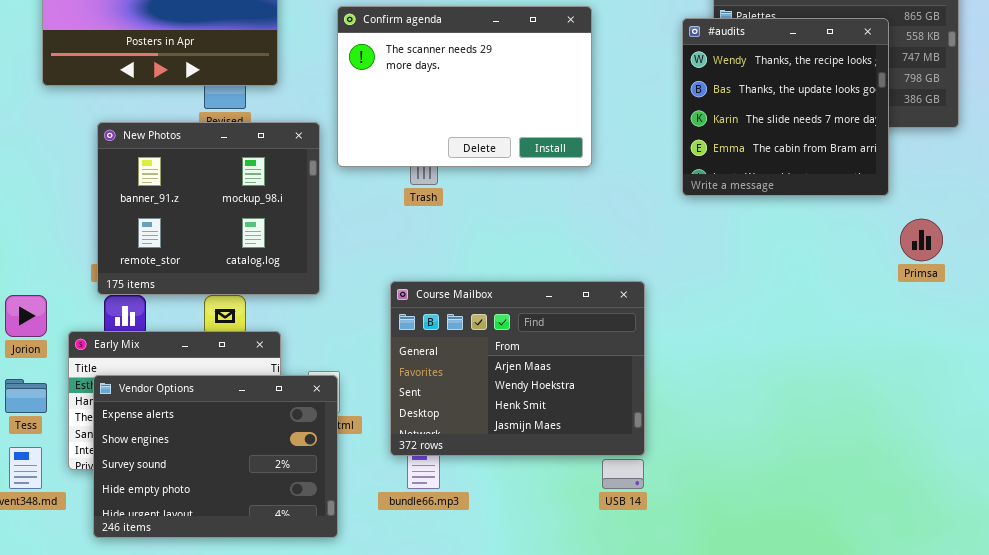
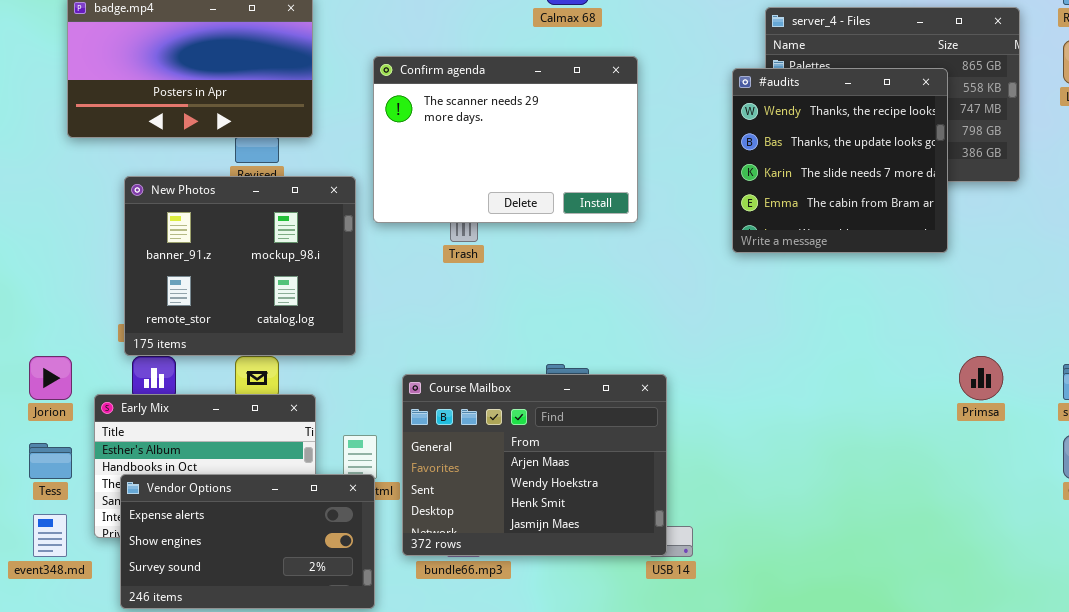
Primsa: [900,219,943,261] -> [959,356,1003,400], moved
Course Mailbox: [390,281,645,456] -> [402,374,667,556], moved
Vendor Options: [93,375,338,538] -> [120,474,375,609], resized

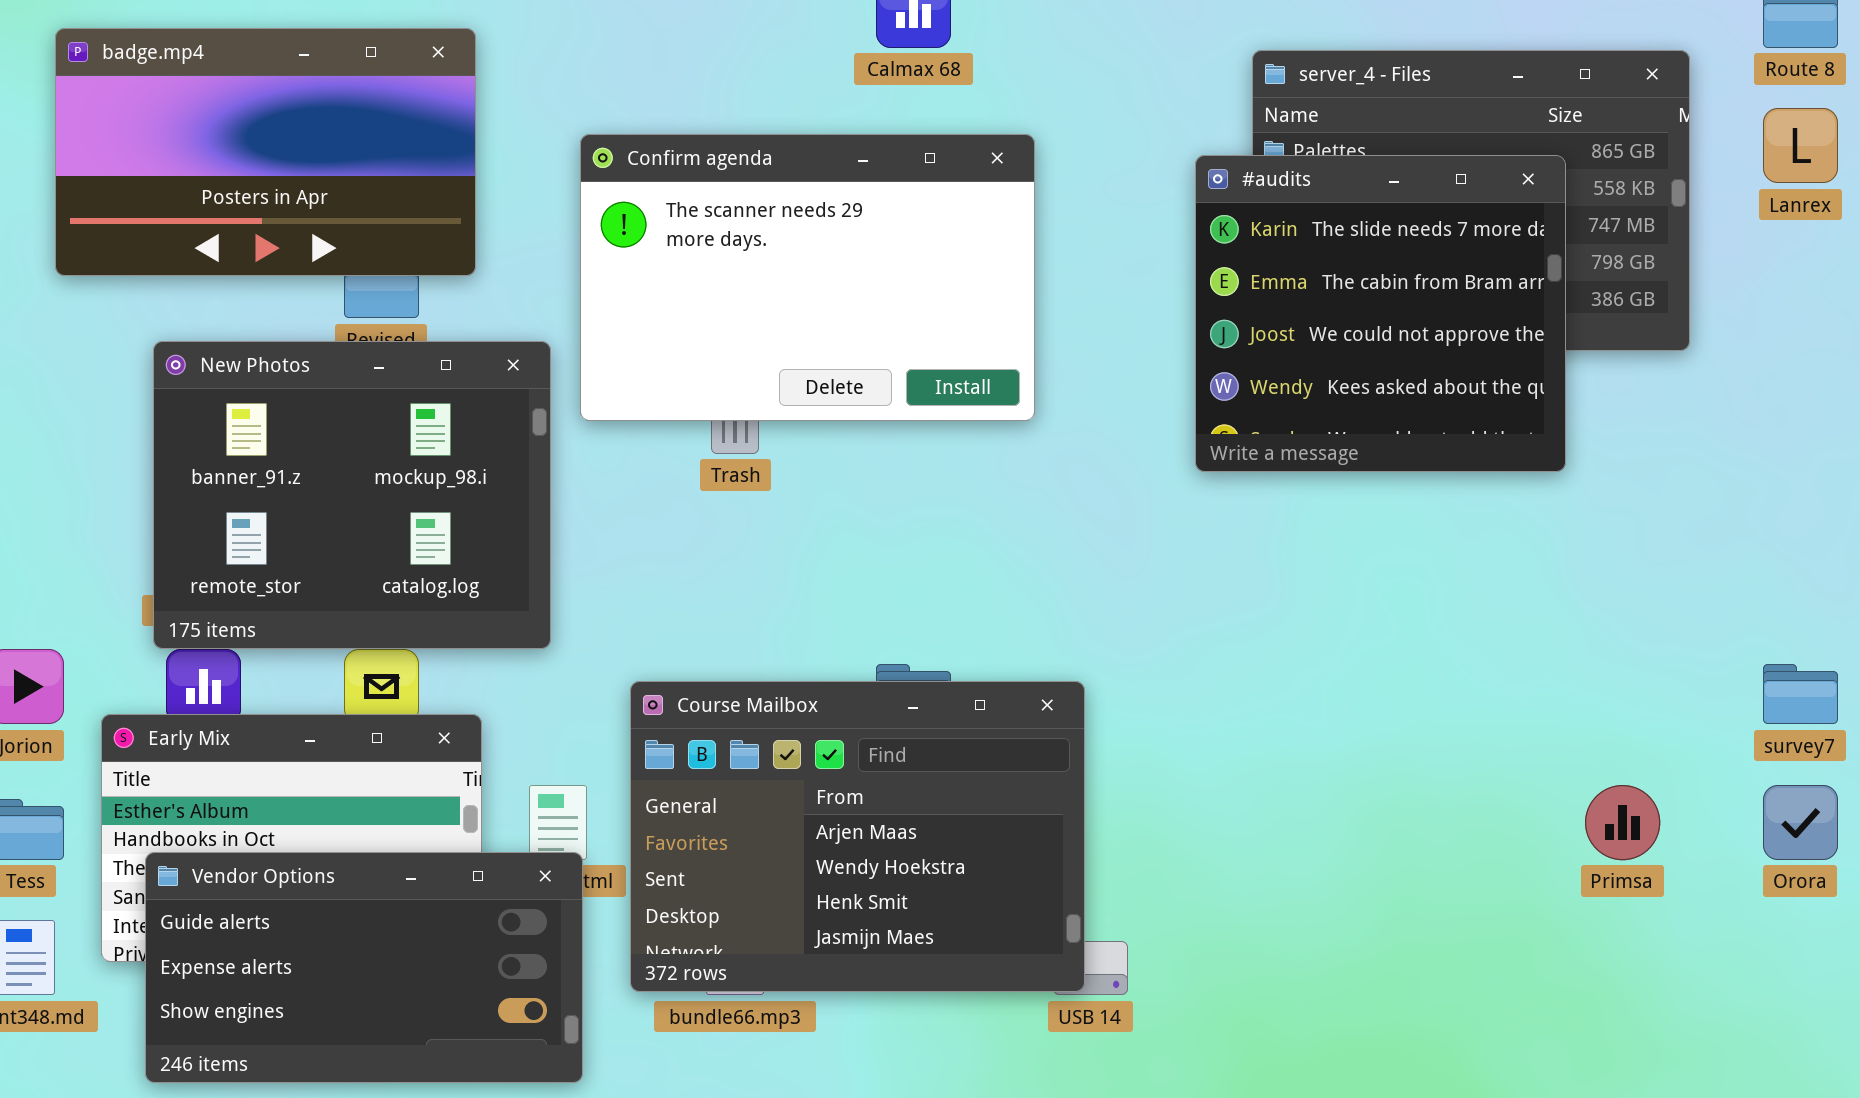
#audits: [732,68,948,253] -> [1195,155,1566,472], scrolled down 2 rows
Primsa: [959,356,1003,400] -> [1585,785,1660,860], moved
Vendor Options: [120,474,375,609] -> [145,852,583,1083], scrolled up 1 row

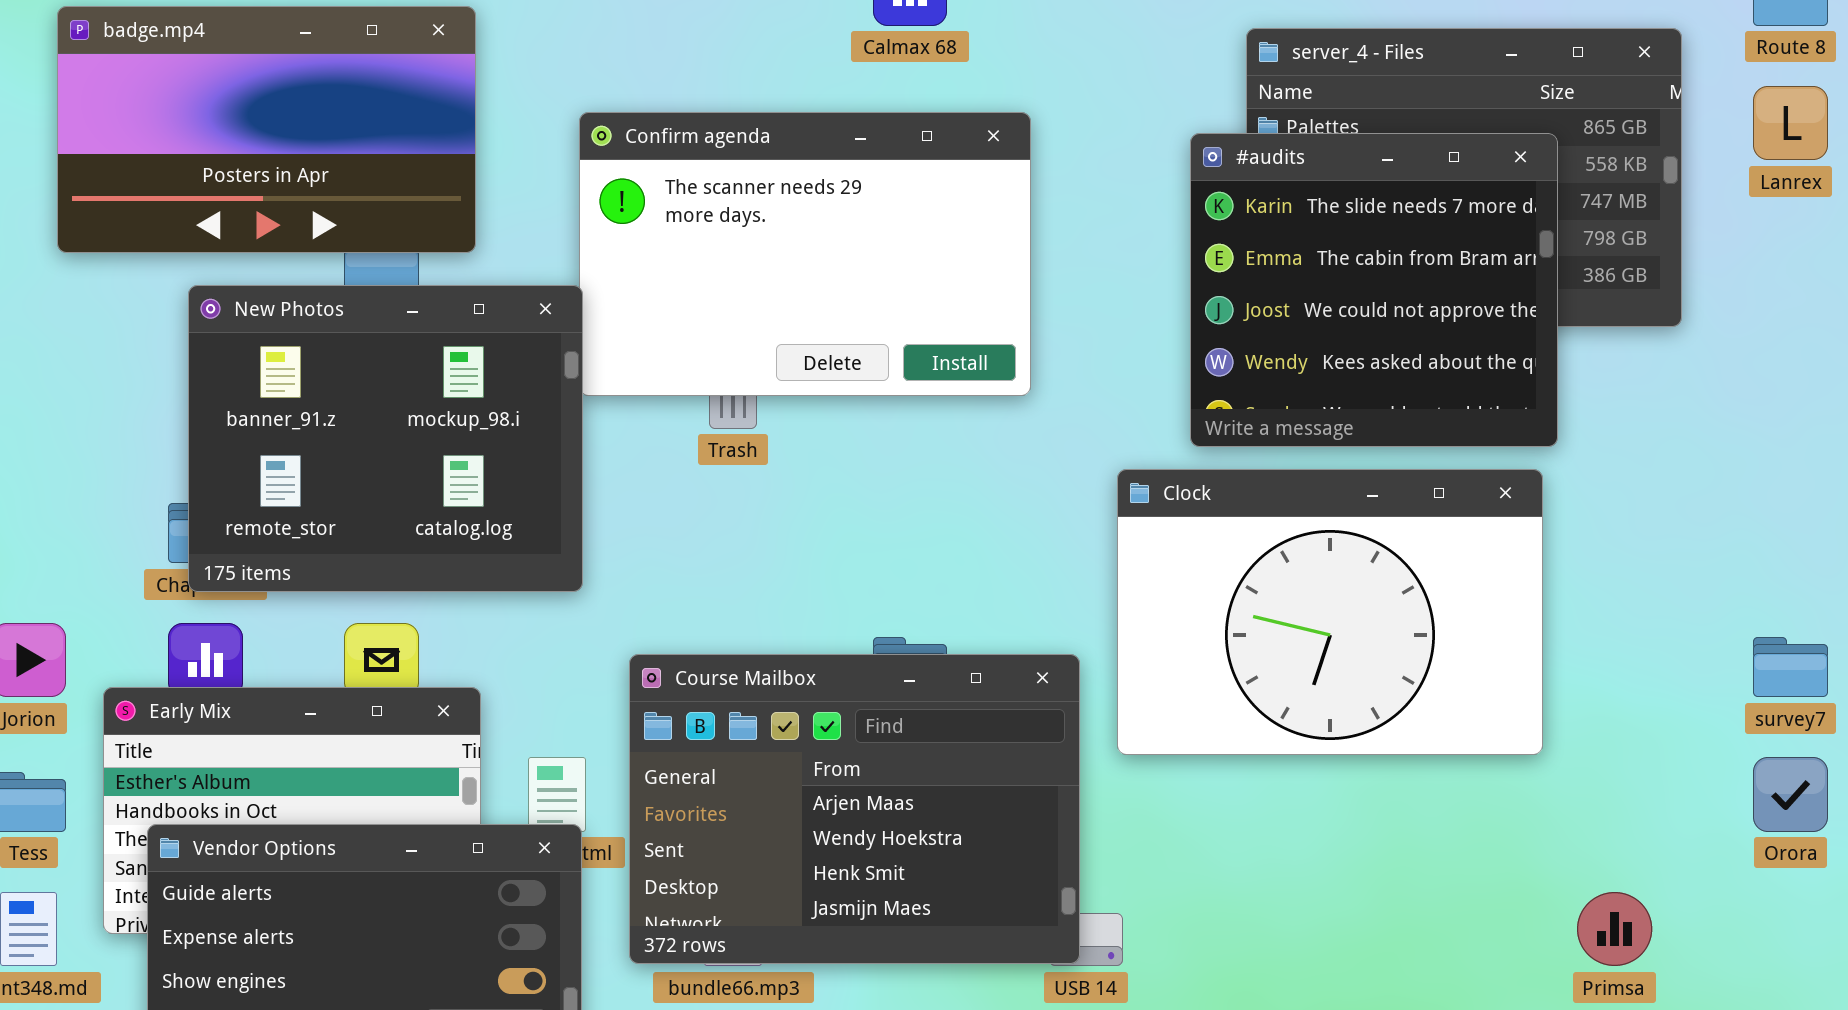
New Photos: [153,341,551,649] -> [188,285,583,592], moved
Clock: none -> [1117,469,1543,755], opened
Primsa: [1585,785,1660,860] -> [1577,892,1652,966], moved

